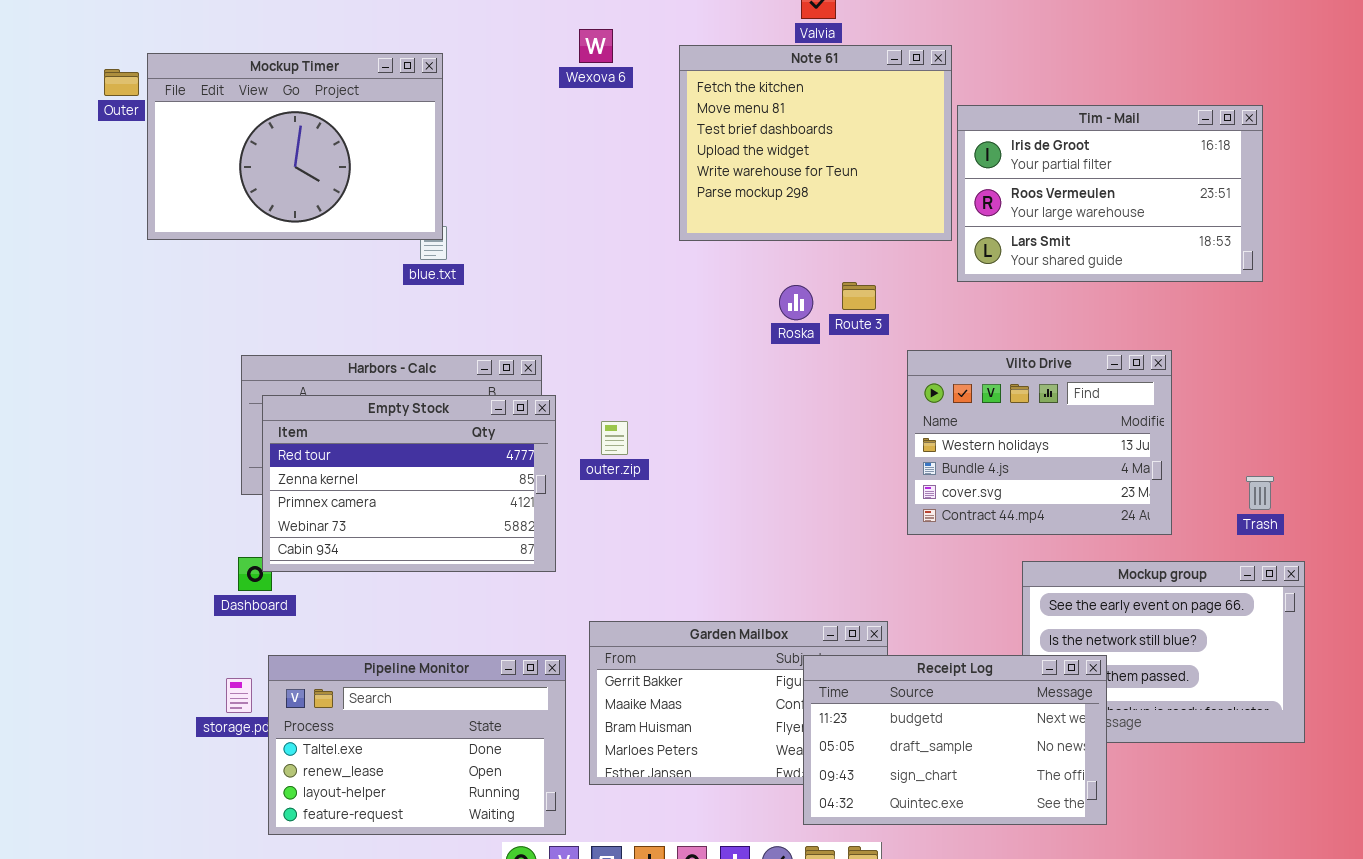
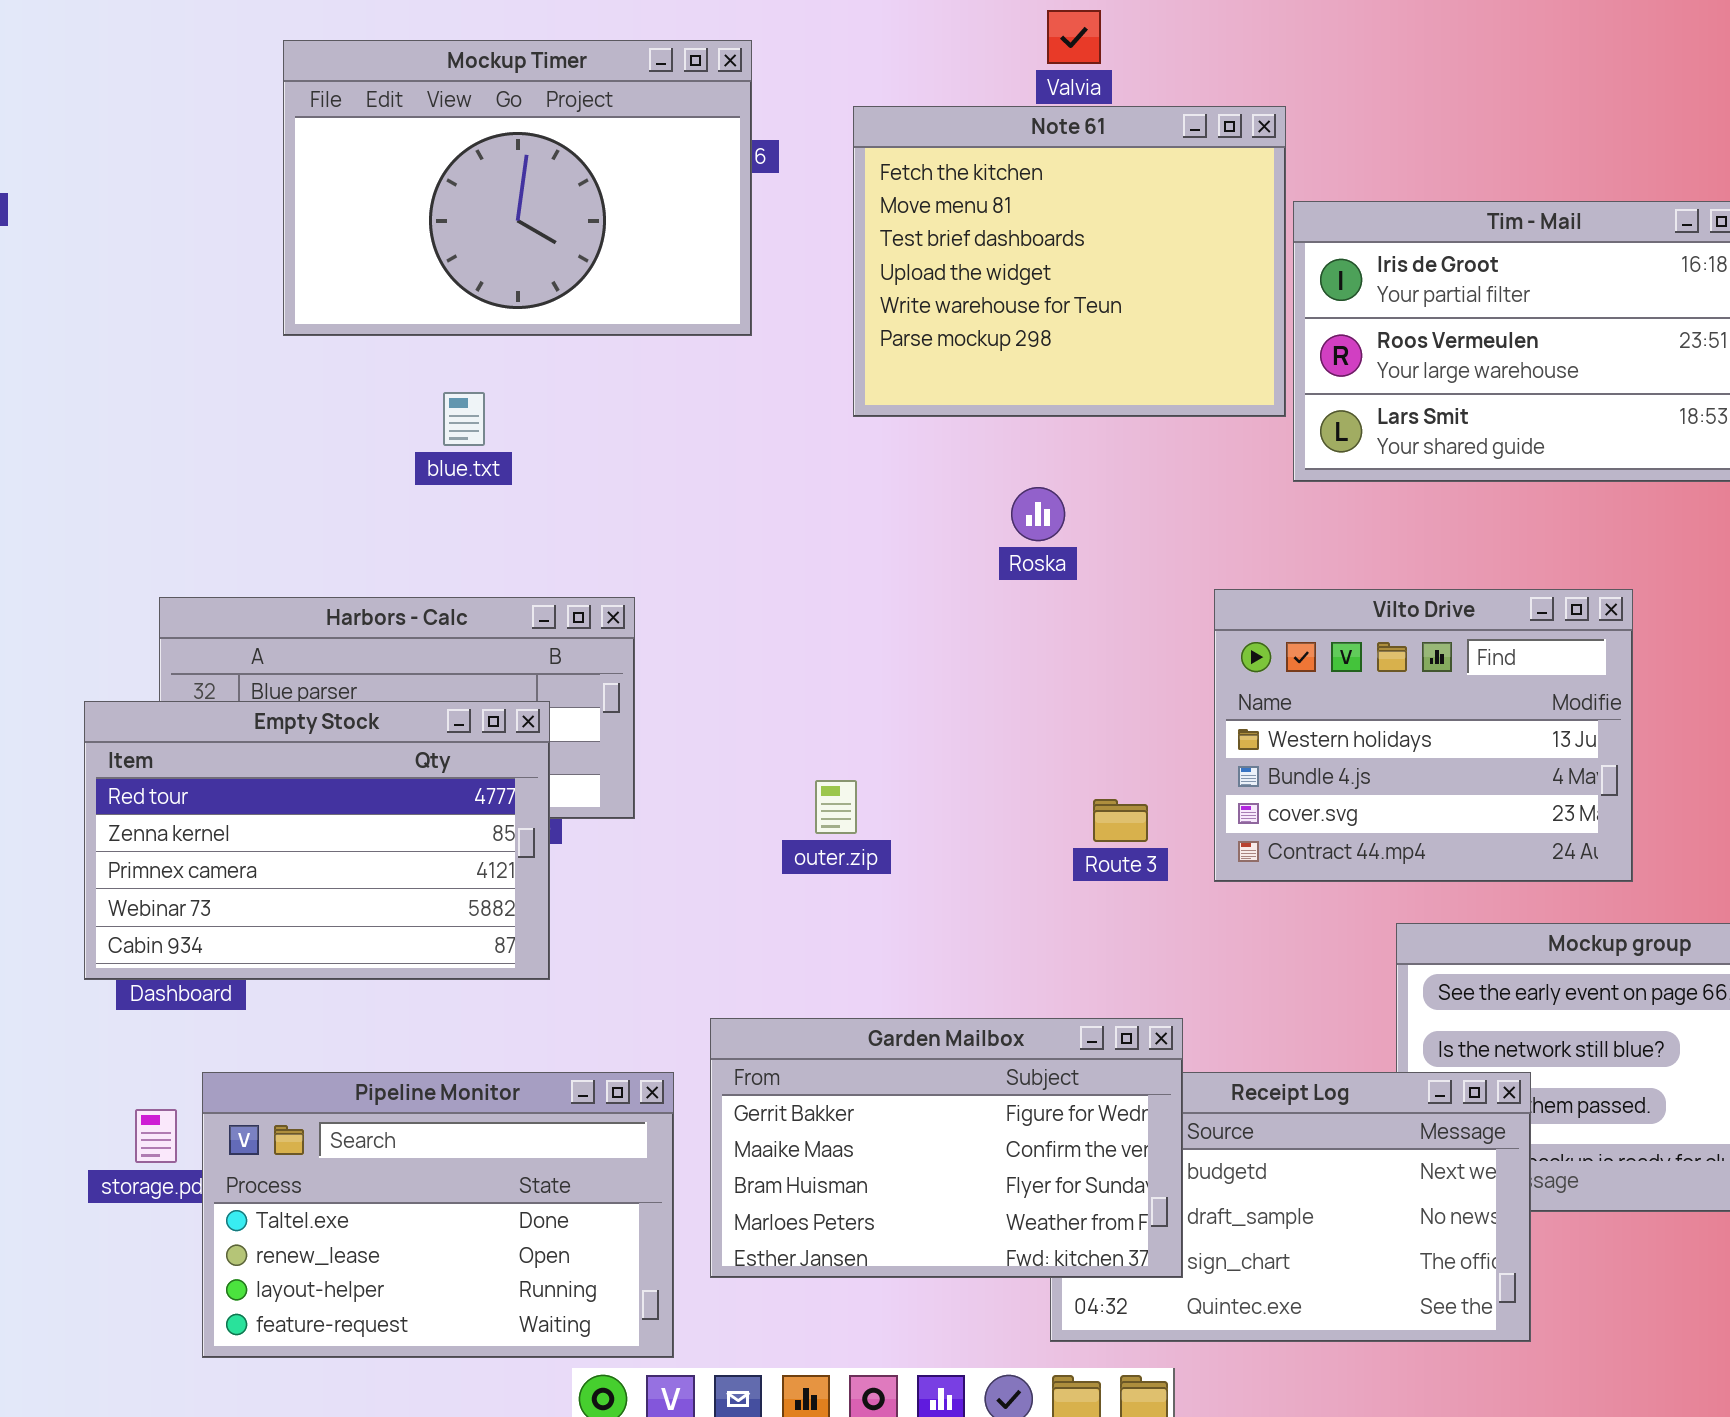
Mockup Timer: [147,53,443,240] -> [283,40,752,336], moved
Route 3: [842,282,876,310] -> [1093,799,1148,842], moved
Empty Stock: [262,395,556,572] -> [84,701,550,980], moved
outer.zip: [601,421,628,455] -> [815,780,857,834], moved
Garden Mailbox: [589,621,888,785] -> [710,1018,1183,1278], raised

